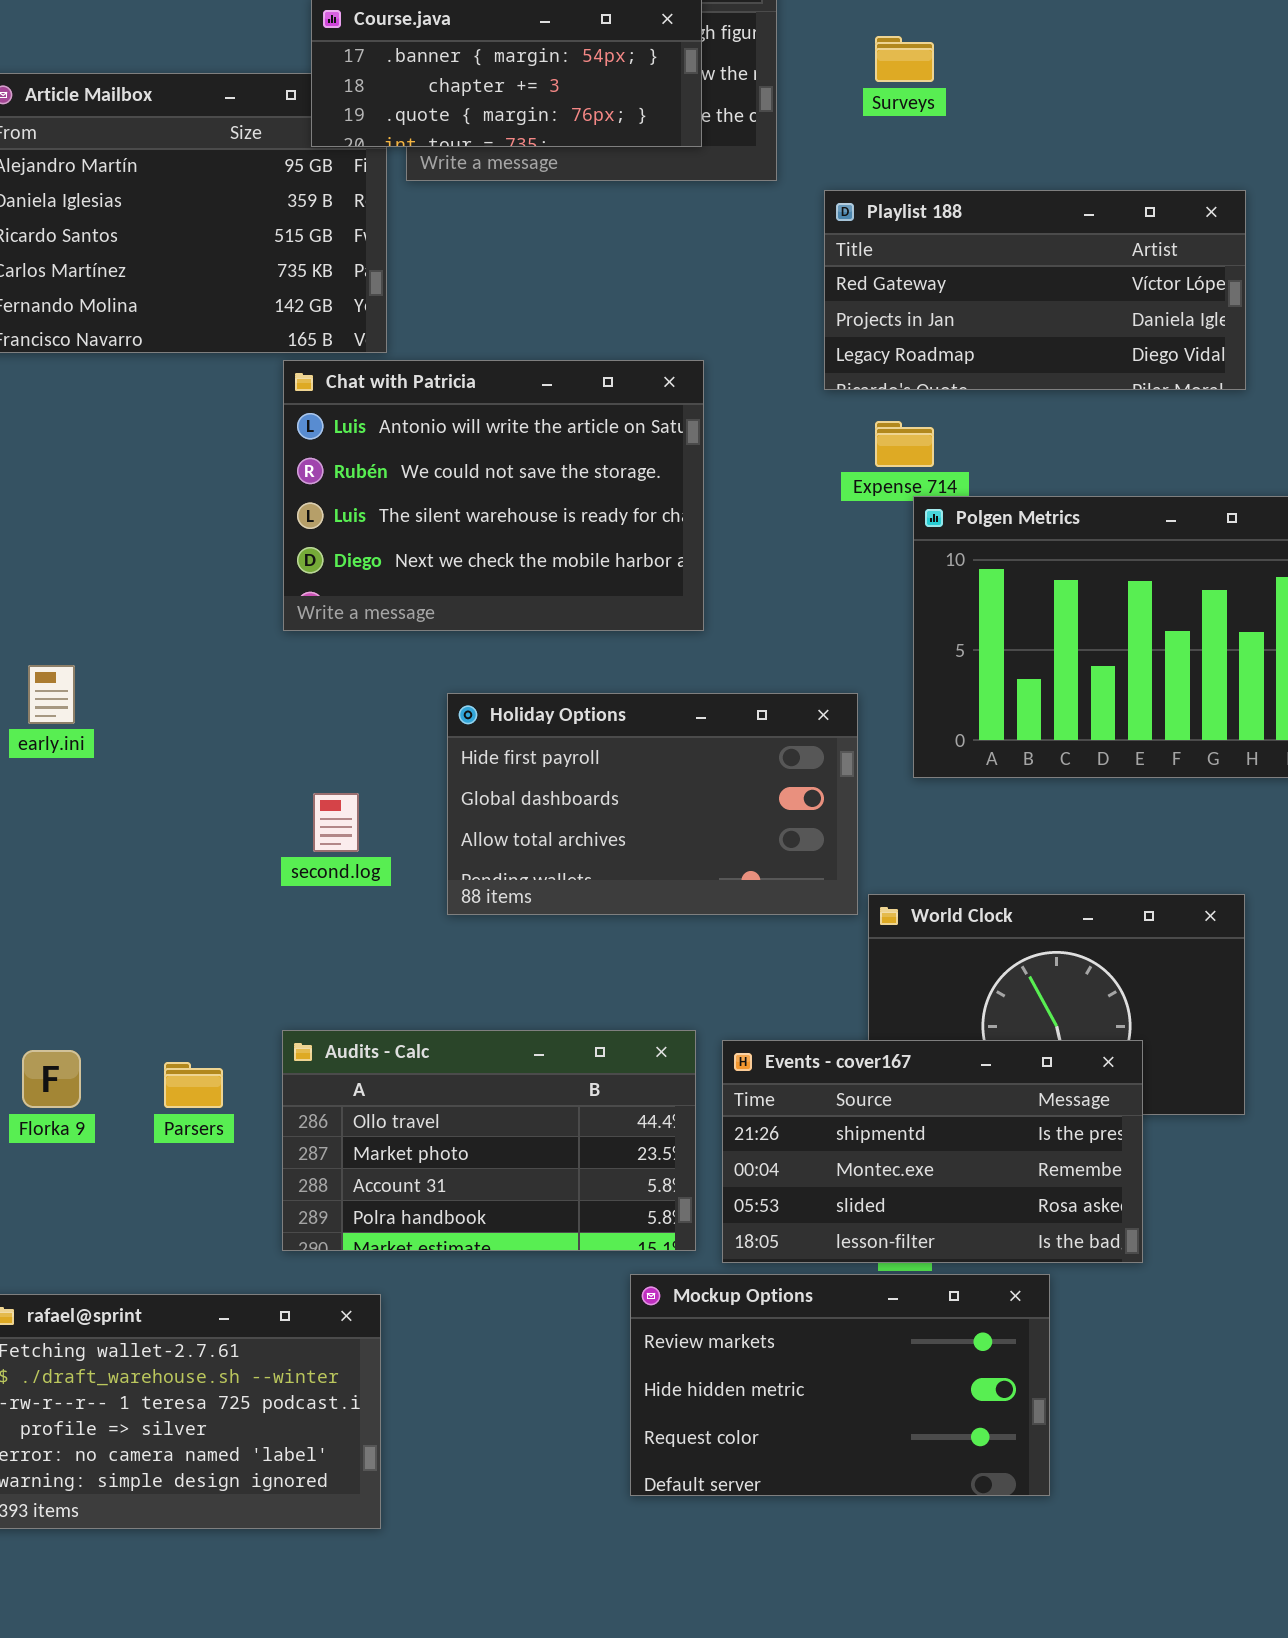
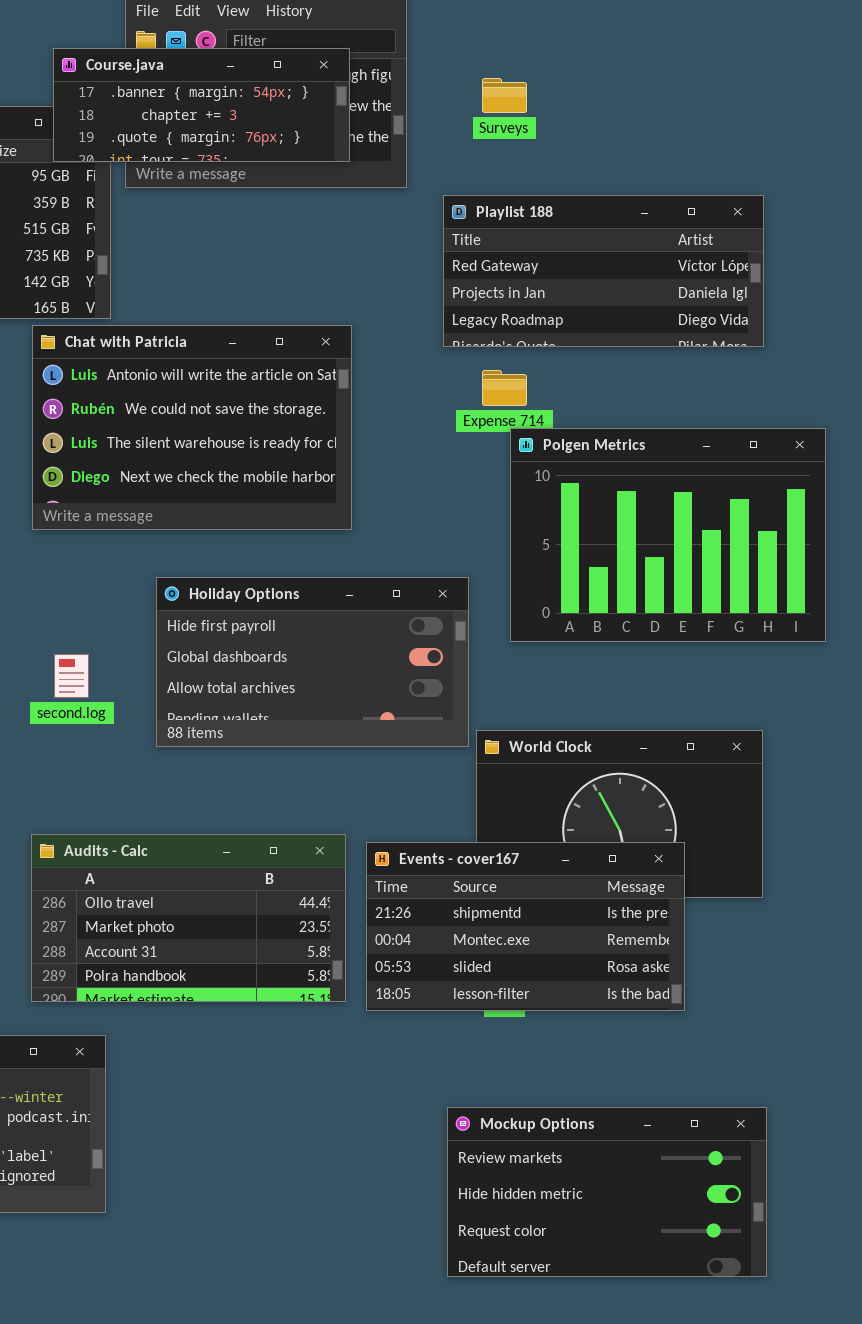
Mockup Options: [630,1274,1050,1496] -> [447,1107,767,1277], moved

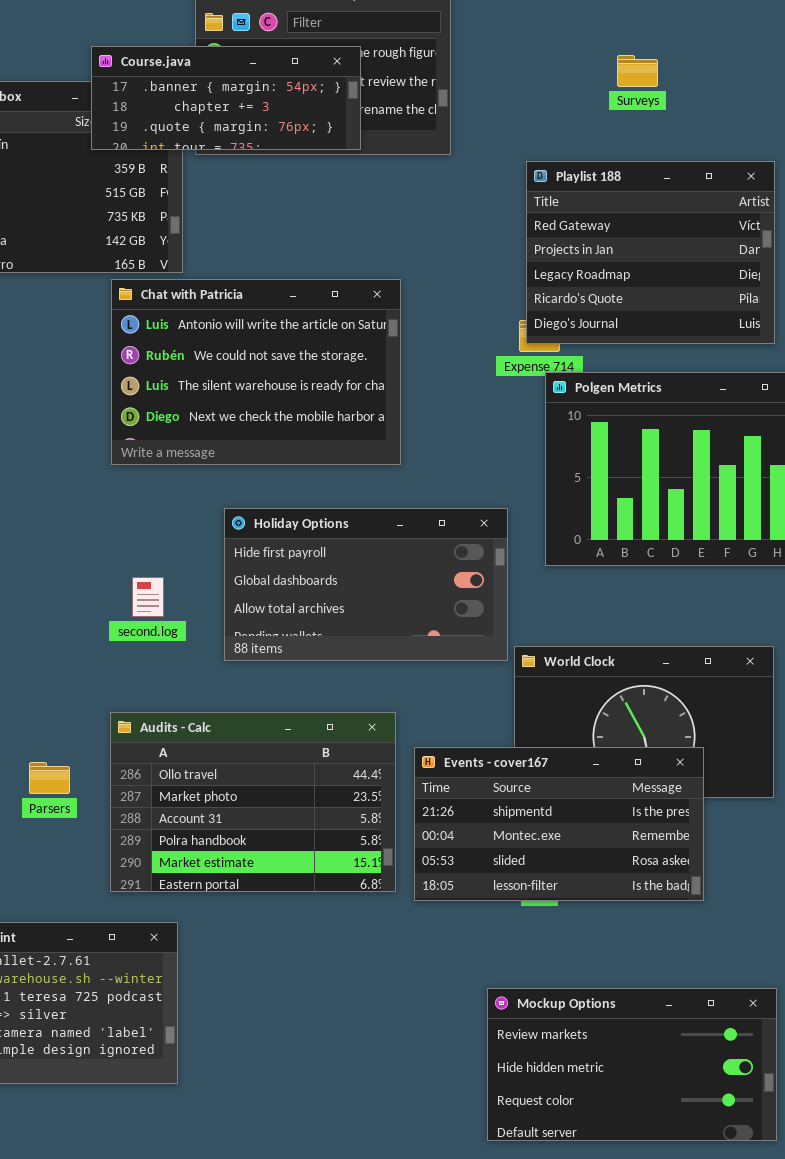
Course.java: [53,48,350,162] -> [91,46,361,150], moved
Surveys: [482,78,527,113] -> [617,55,658,87], moved
Playlist 188: [443,195,764,347] -> [526,161,775,344], resized
Audits - Calc: [31,834,346,1002] -> [110,712,396,892], resized

